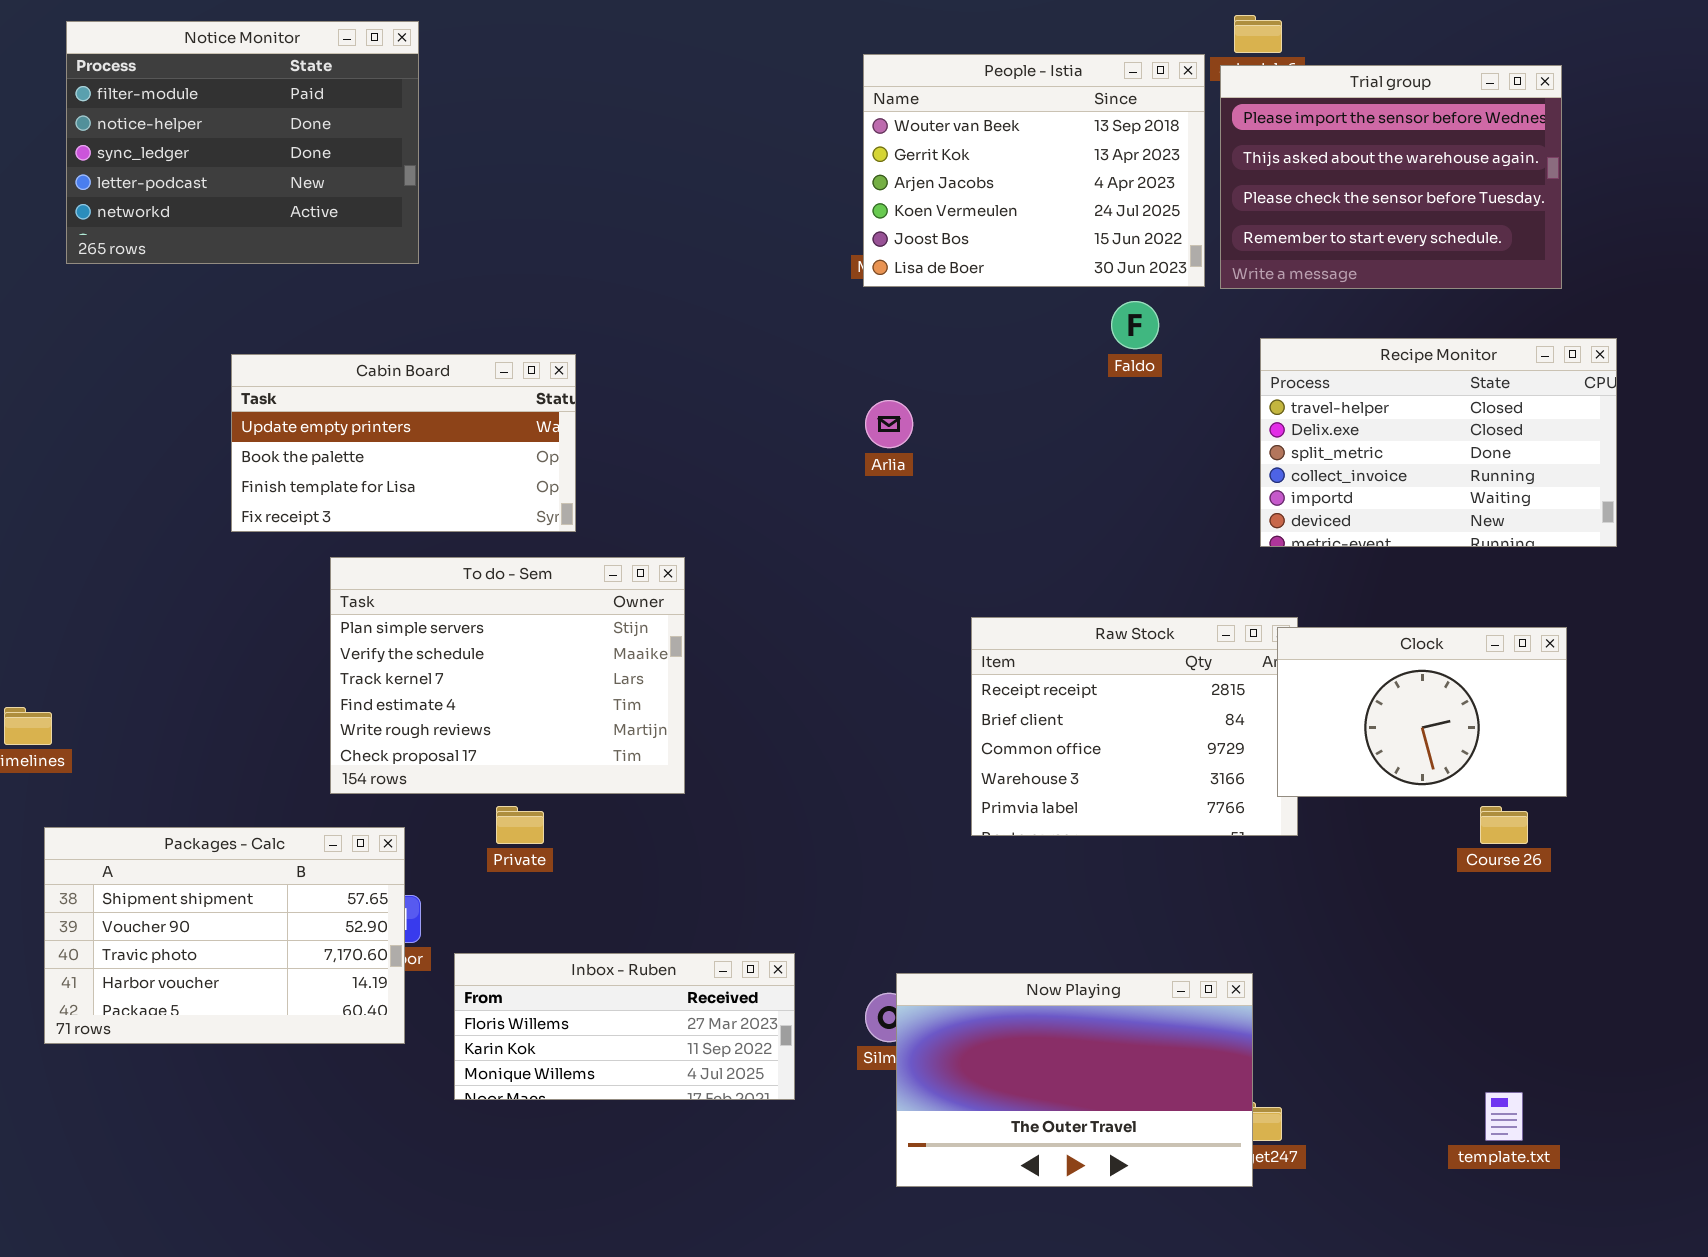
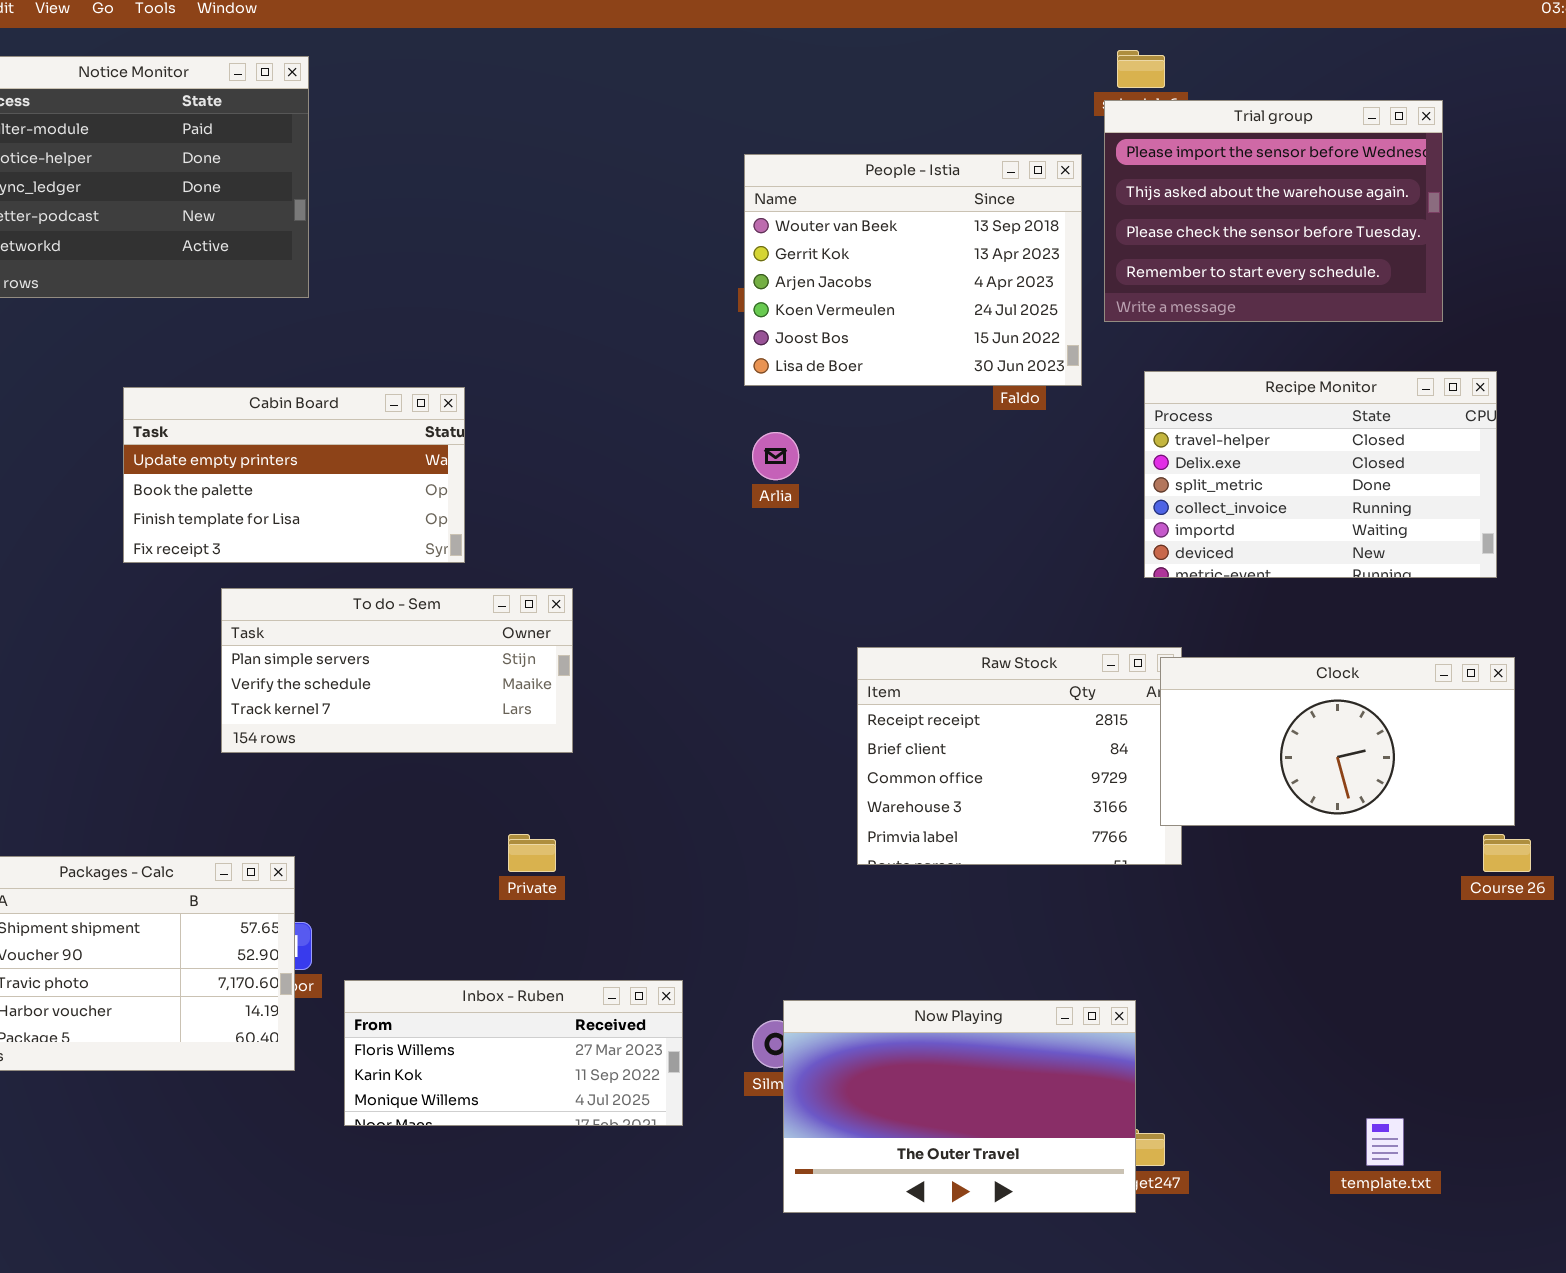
People - Istia: [863,54,1205,287] -> [744,154,1082,386], moved
To do - Sem: [330,557,685,794] -> [221,588,573,753], resized
Clock: [1277,627,1567,797] -> [1160,657,1515,826], resized
Private: [496,806,544,844] -> [508,834,556,872], moved
Course 26: [1480,806,1528,844] -> [1483,834,1531,872], moved

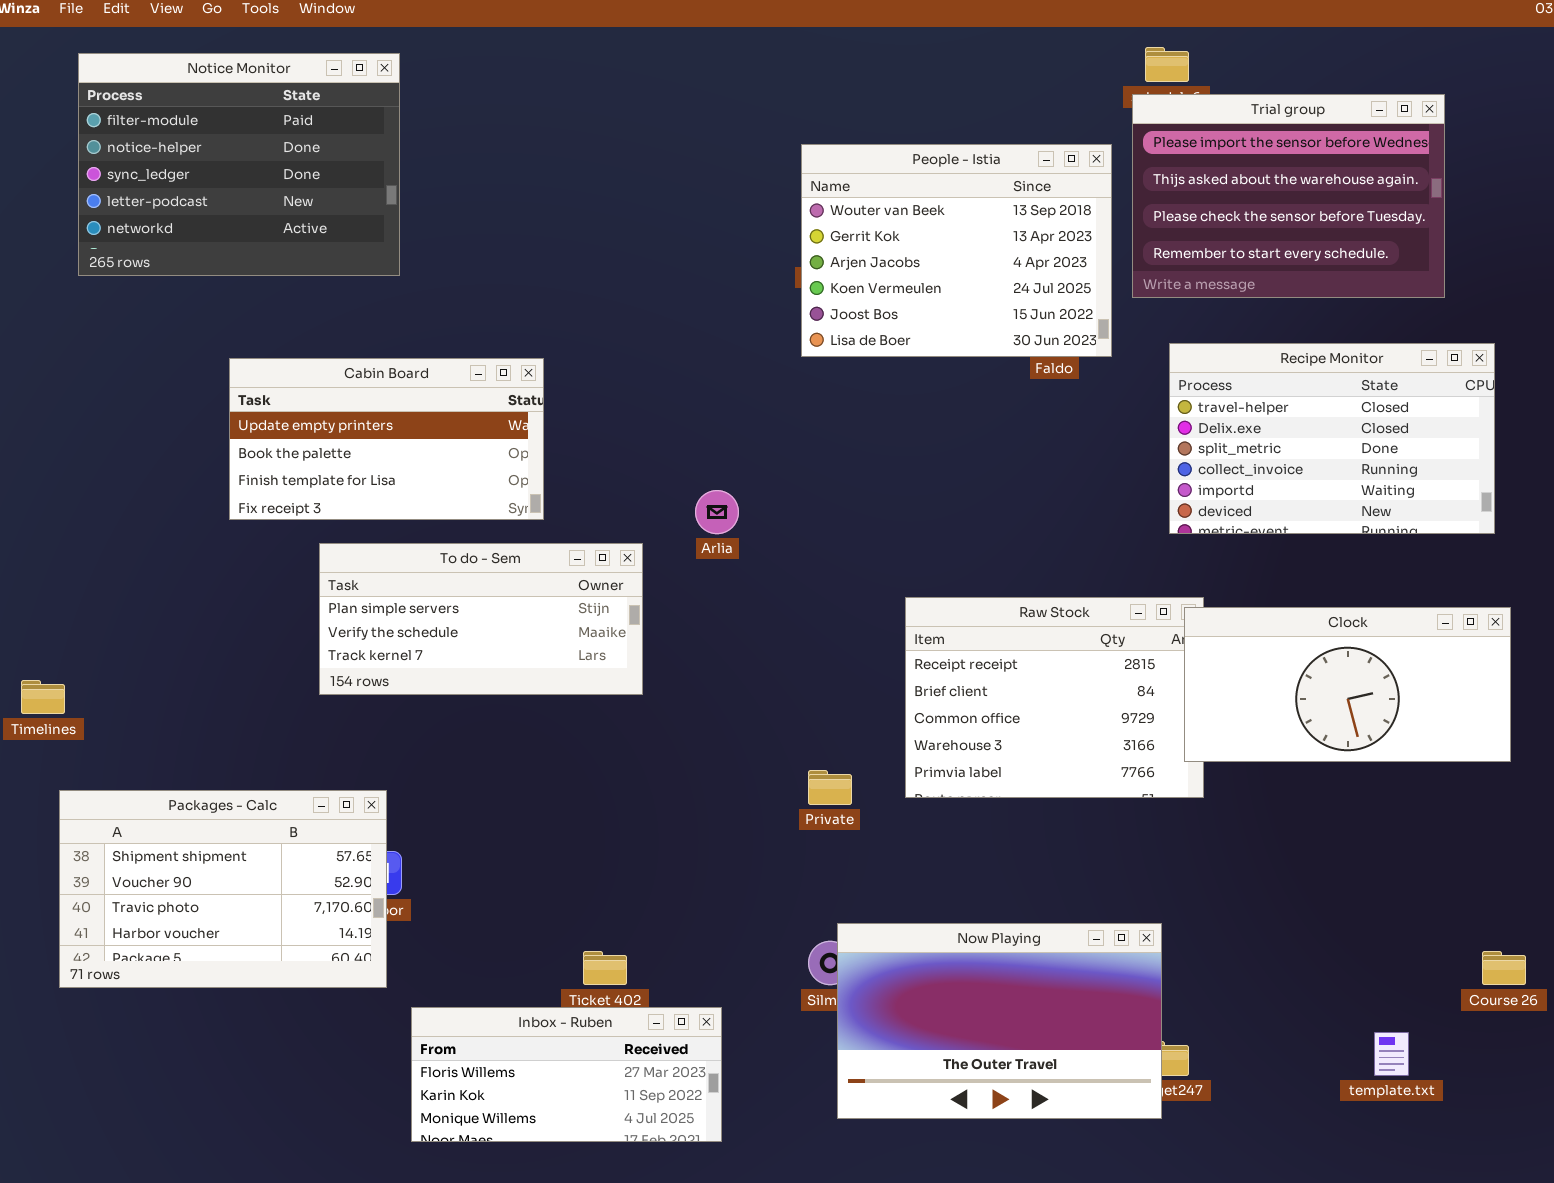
Arlia: [752,432,799,480] -> [695,490,739,534], moved
Private: [508,834,556,872] -> [808,770,852,805], moved
Course 26: [1483,834,1531,872] -> [1482,951,1526,985], moved
Inbox - Ruben: [344,980,683,1126] -> [411,1007,722,1142], moved

